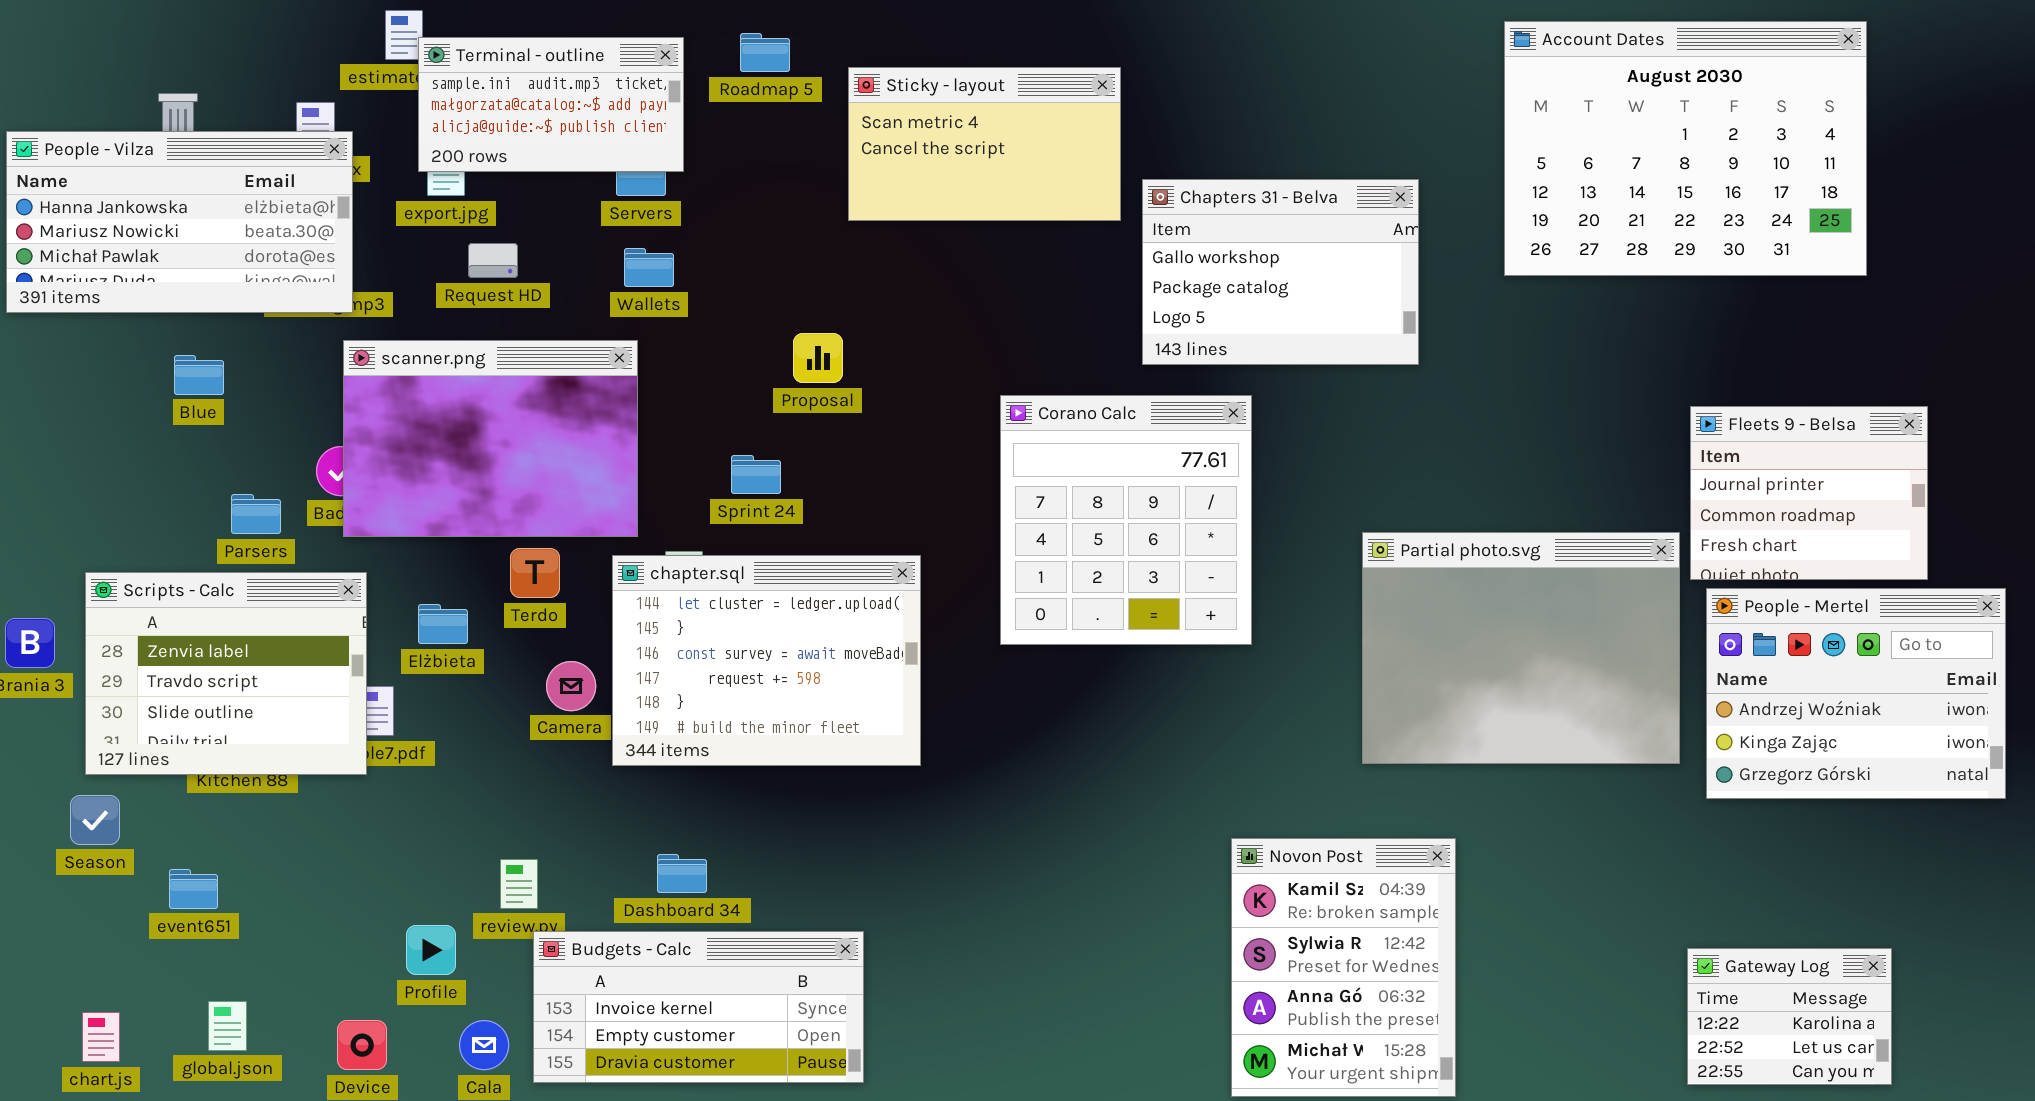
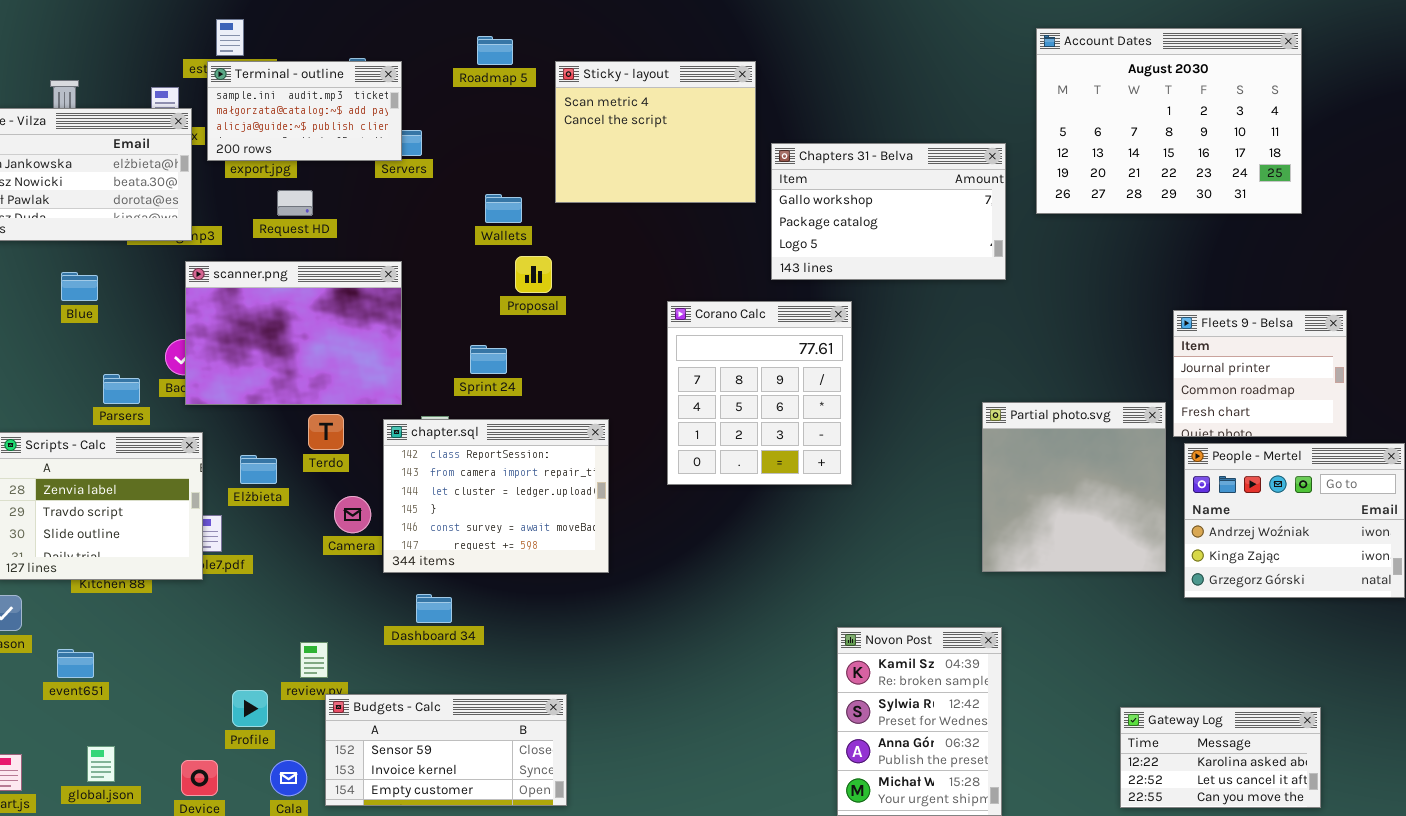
Terminal - outline: [418,37,684,172] -> [207,61,402,161], moved
Sticky - layout: [848,67,1121,221] -> [555,61,756,203], resized
Chapters 31 - Belva: [1142,179,1419,365] -> [771,143,1006,280], resized
Wallets: [624,248,674,287] -> [485,194,522,223], moved
Partial photo.svg: [1362,532,1680,764] -> [982,402,1166,572], resized
chapter.sql: [612,555,921,766] -> [383,419,609,573], scrolled up 2 rows
Dashboard 34: [657,854,707,893] -> [416,594,452,623], moved
Budgets - Calc: [533,931,864,1083] -> [325,694,567,806], scrolled up 1 row
Gateway Log: [1687,948,1892,1085] -> [1120,707,1321,808], resized

